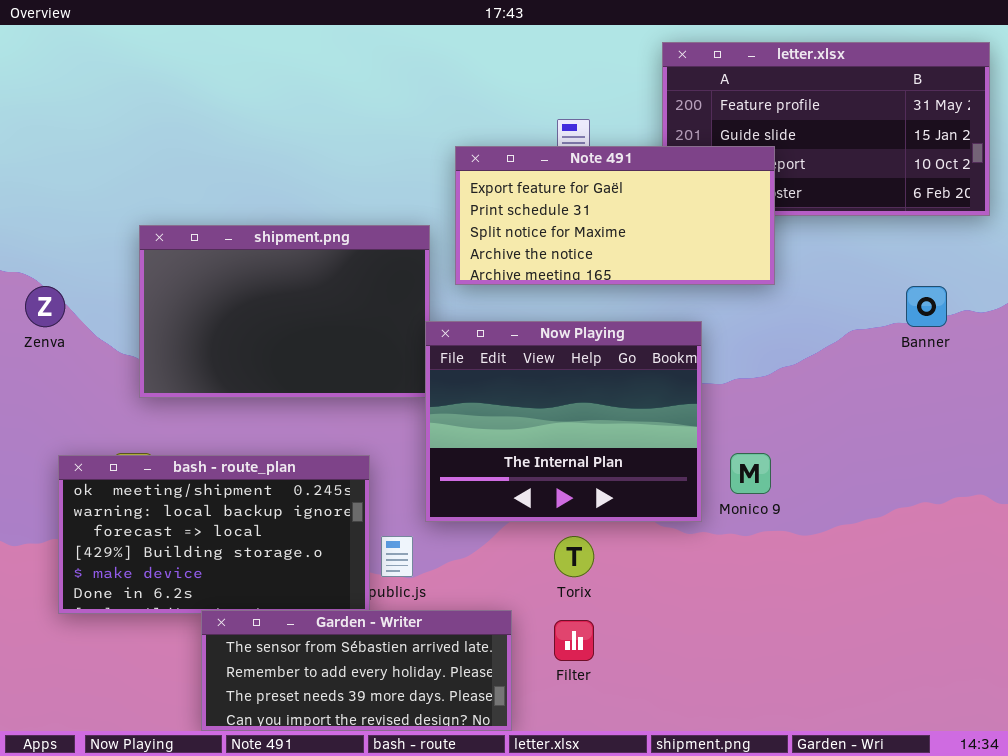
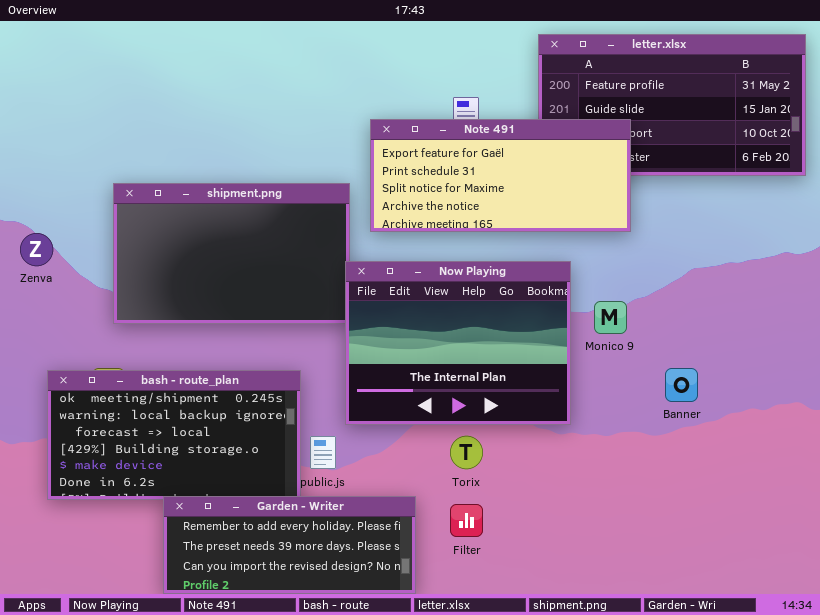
Banner: [906,286,947,327] -> [665,368,698,402], moved
Monico 9: [730,453,771,494] -> [594,301,627,334], moved
Garden - Writer: [201,610,512,731] -> [163,496,416,594], scrolled down 1 row

